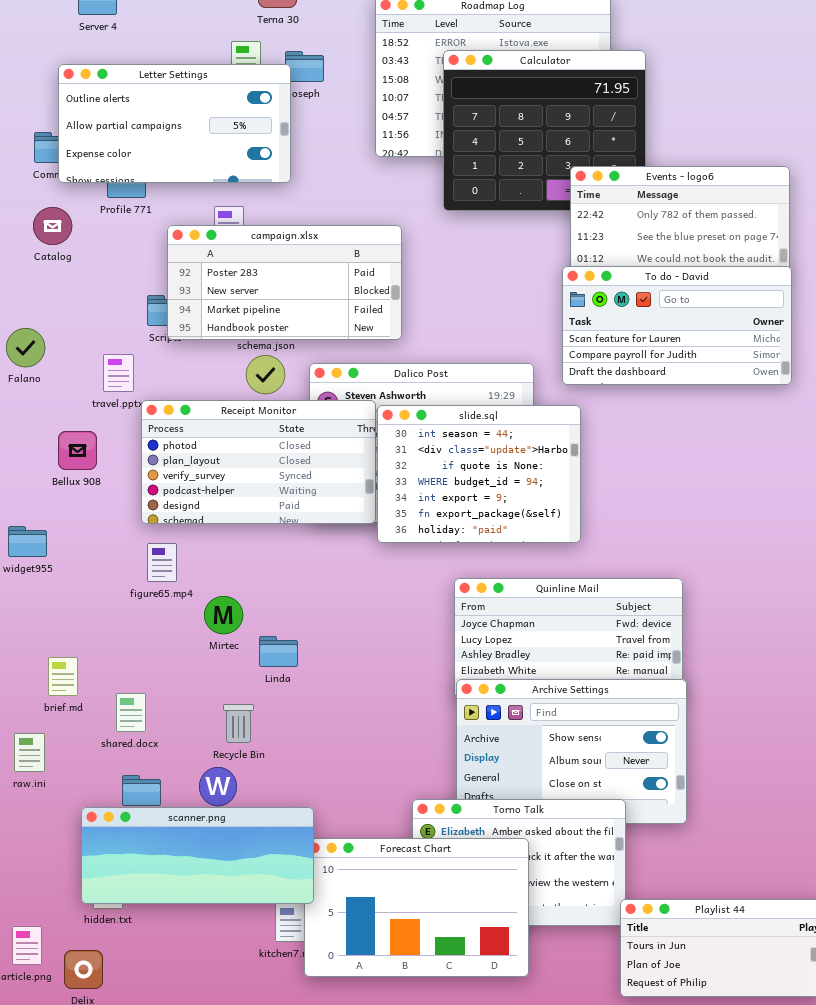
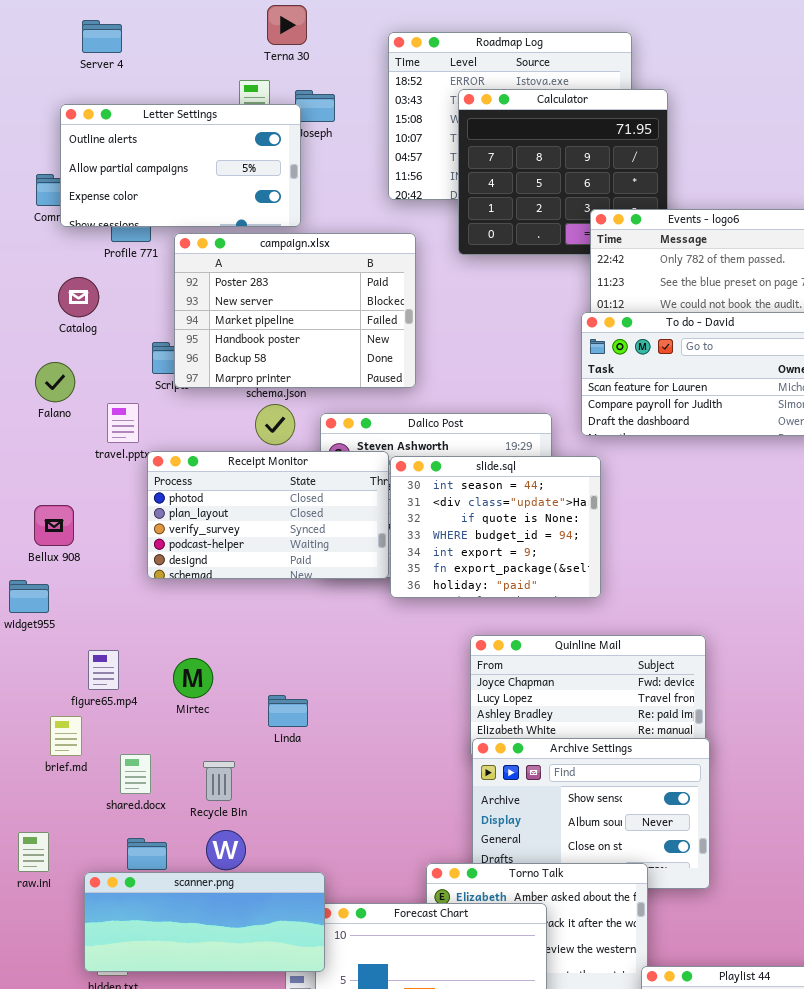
Catalog: [33,207,72,245] -> [58,277,99,317], moved
campaign.xlsx: [167,225,402,340] -> [174,233,416,388], resized
Falano: [6,328,45,367] -> [35,362,75,402], moved
Bellux 908: [58,431,97,470] -> [34,505,74,546], moved
figure65.mp4: [147,543,177,582] -> [88,650,119,690], moved
Mirtec: [204,596,243,634] -> [173,658,213,698], moved
Recycle Bin: [223,704,254,743] -> [203,761,235,801], moved
raw.ini: [14,733,45,772] -> [18,832,49,872], moved

